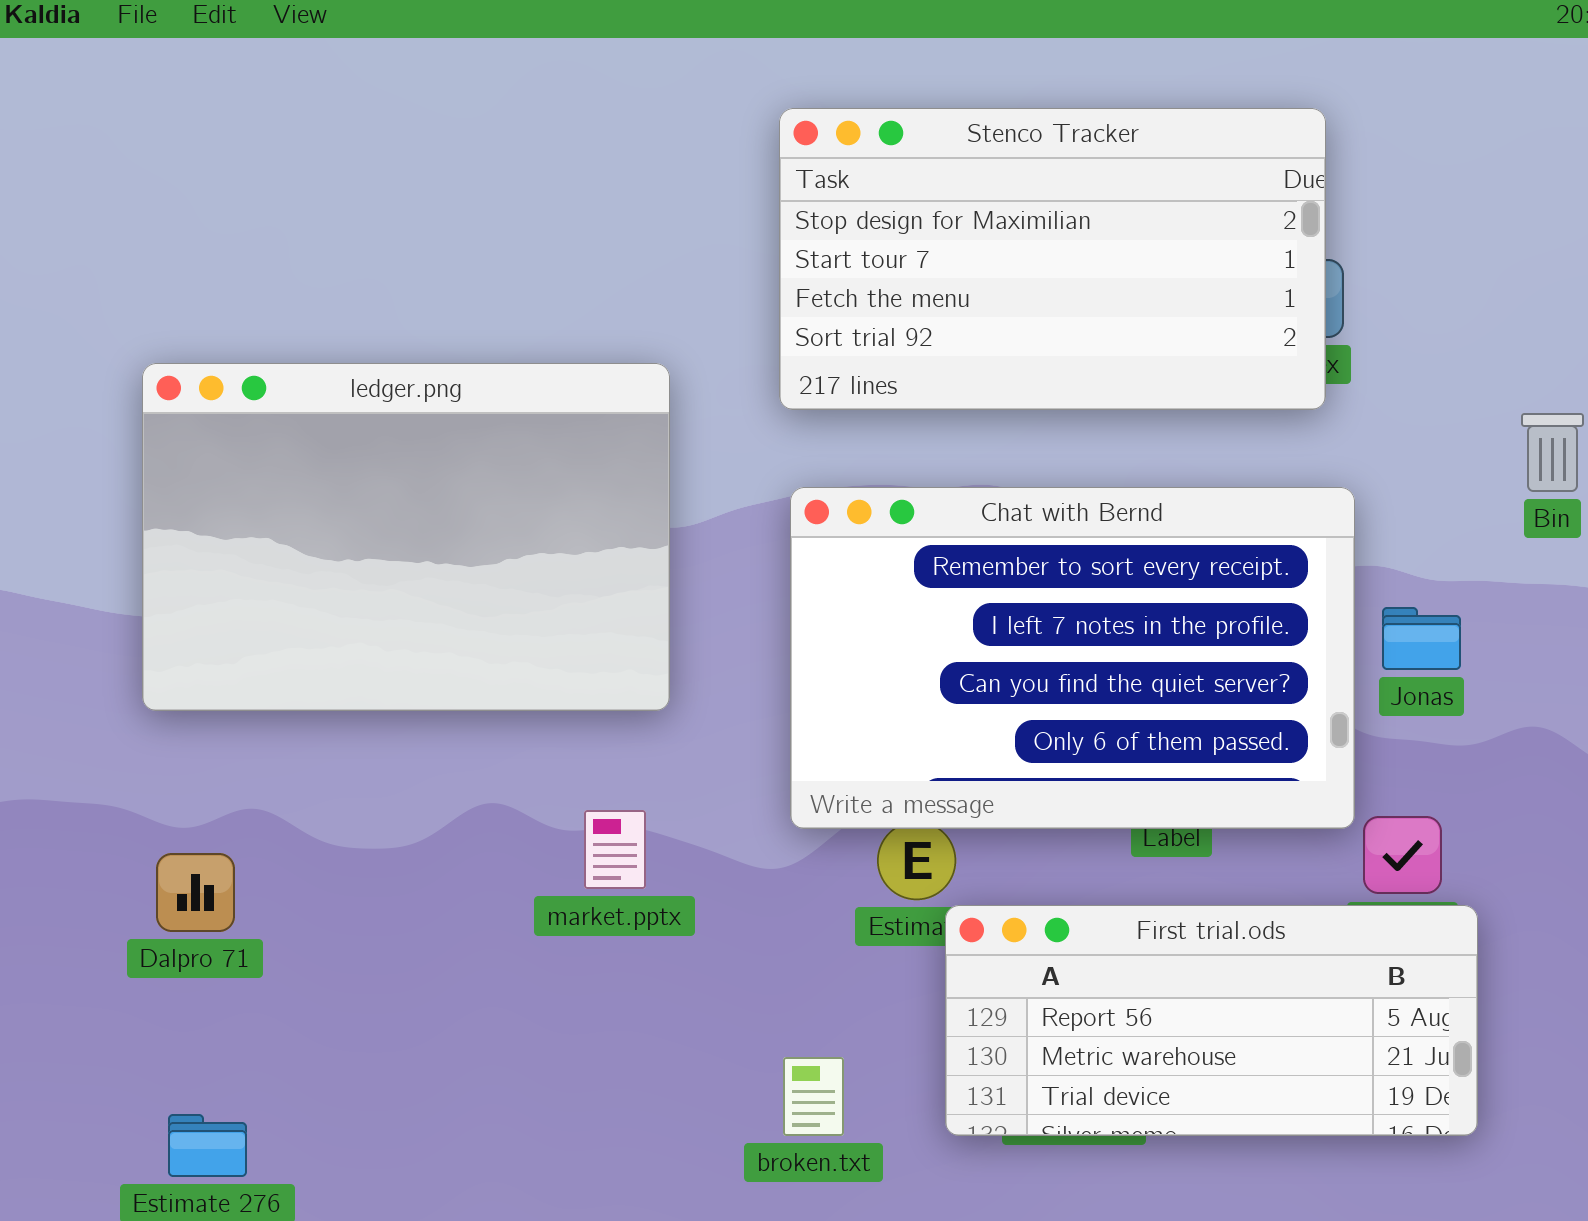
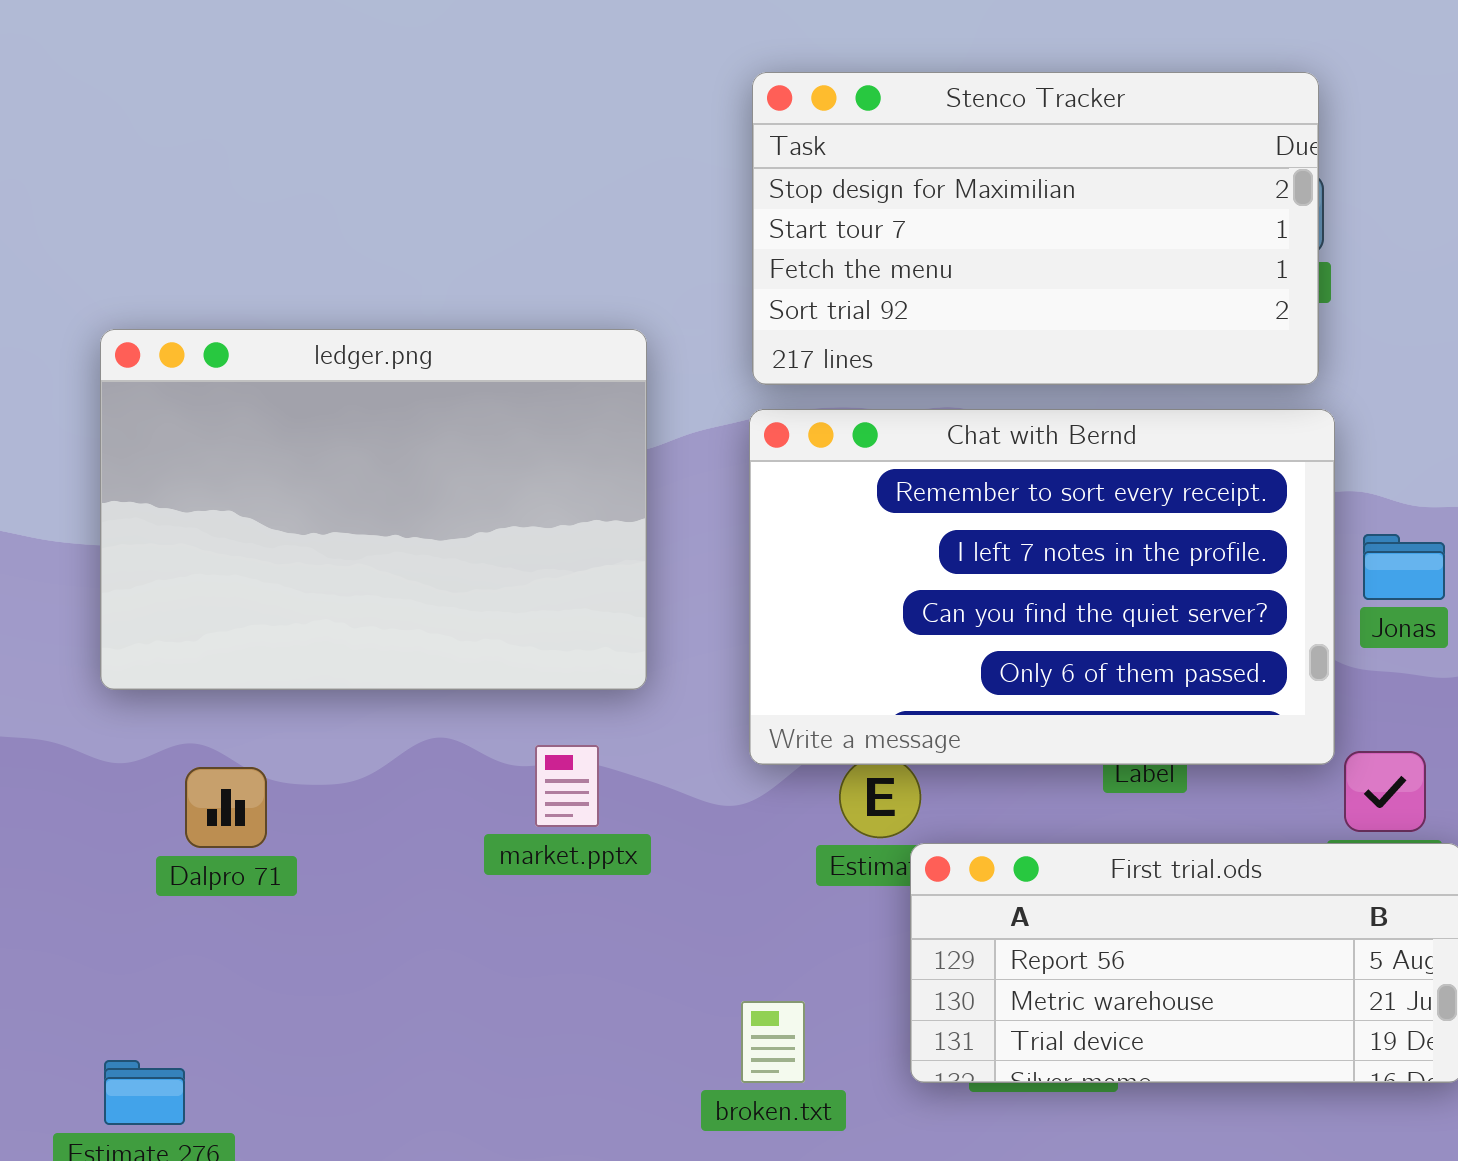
Stenco Tracker: [779,108,1326,410] -> [752,72,1319,385], moved
ledger.png: [142,363,670,711] -> [100,329,647,690], moved
Dalpro 71: [156,853,235,932] -> [185,767,267,848], moved

